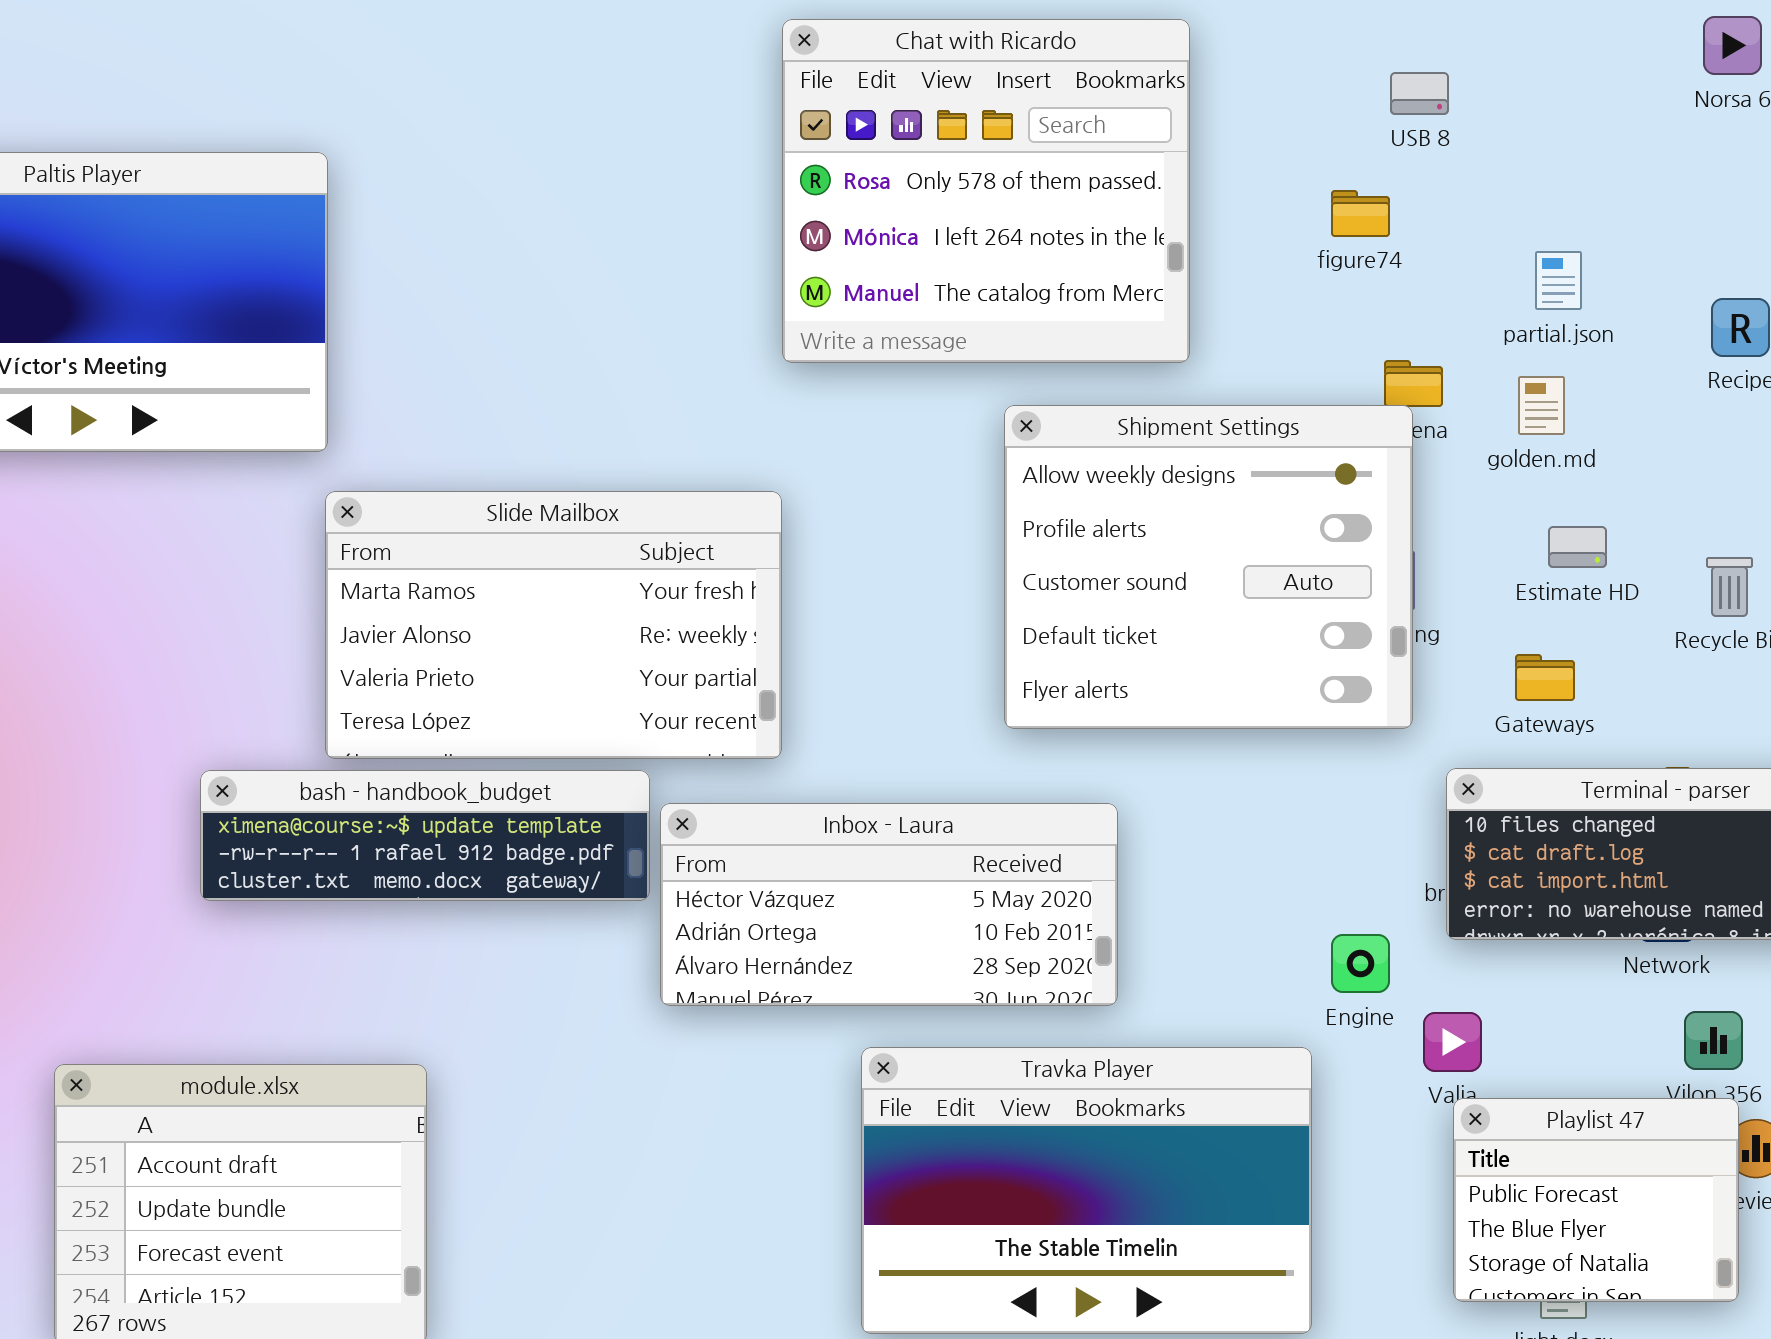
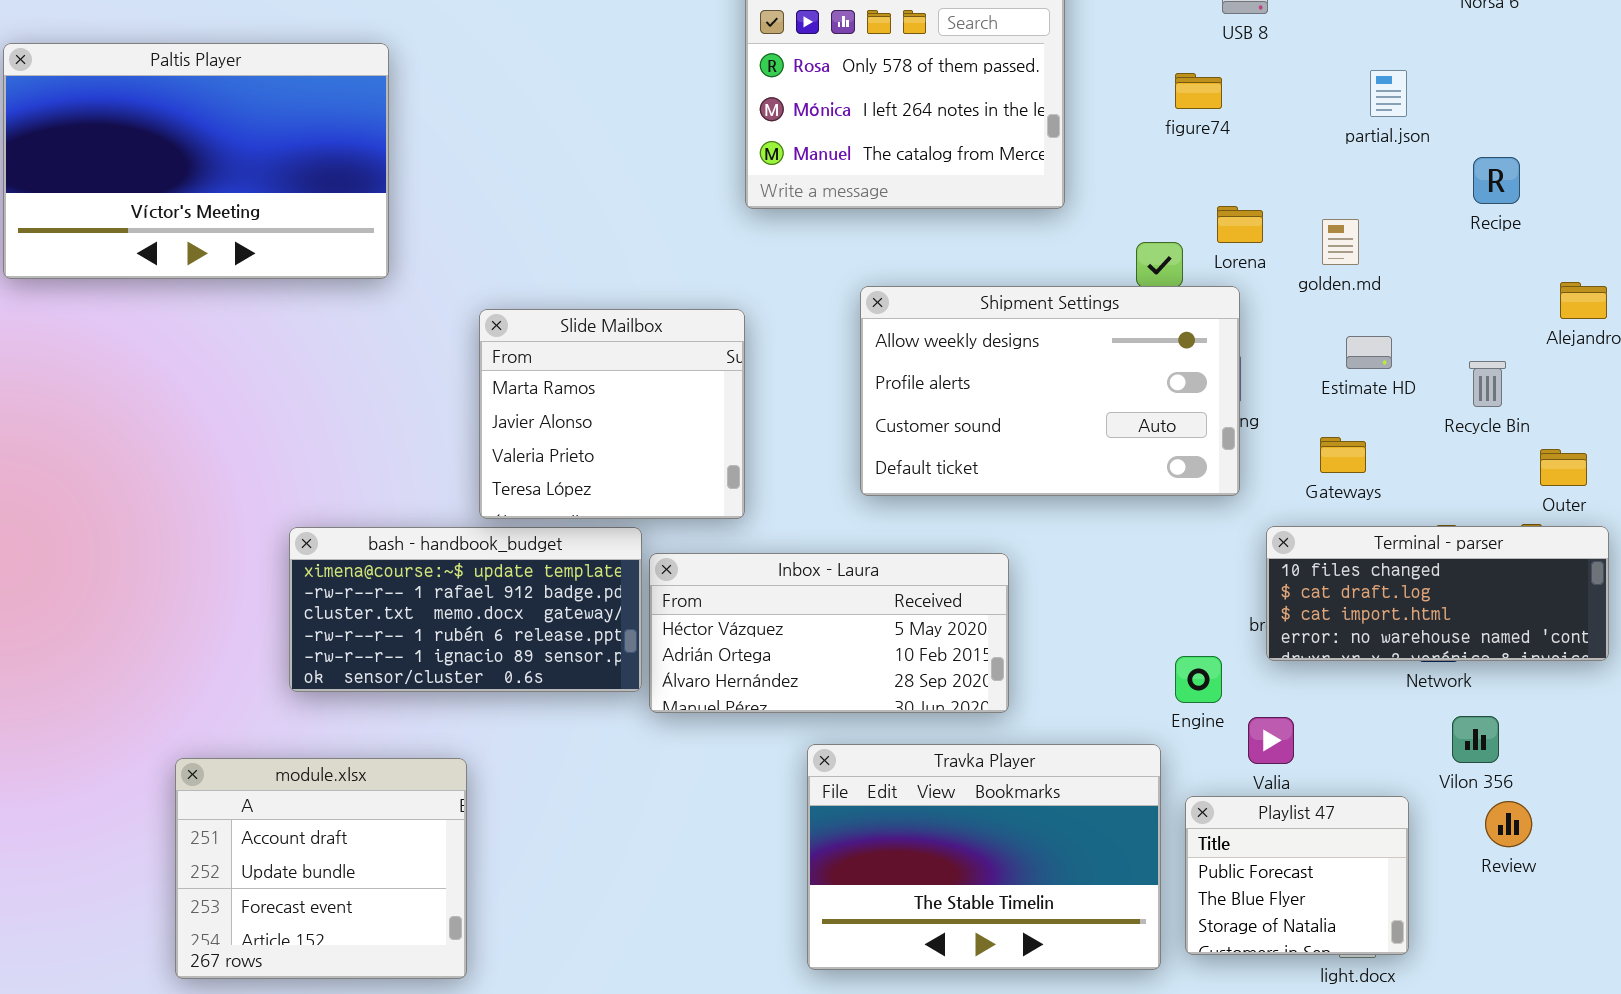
partial.json: [1535,251,1582,310] -> [1370,70,1407,117], moved
Shipment Settings: [1004,405,1413,729] -> [860,286,1240,496], resized
Slide Mailbox: [325,491,782,759] -> [479,309,745,519], resized
bash - handbook_budget: [200,770,650,901] -> [289,527,642,692], resized
Playlist 47: [1453,1098,1739,1302] -> [1185,796,1409,955], moved

